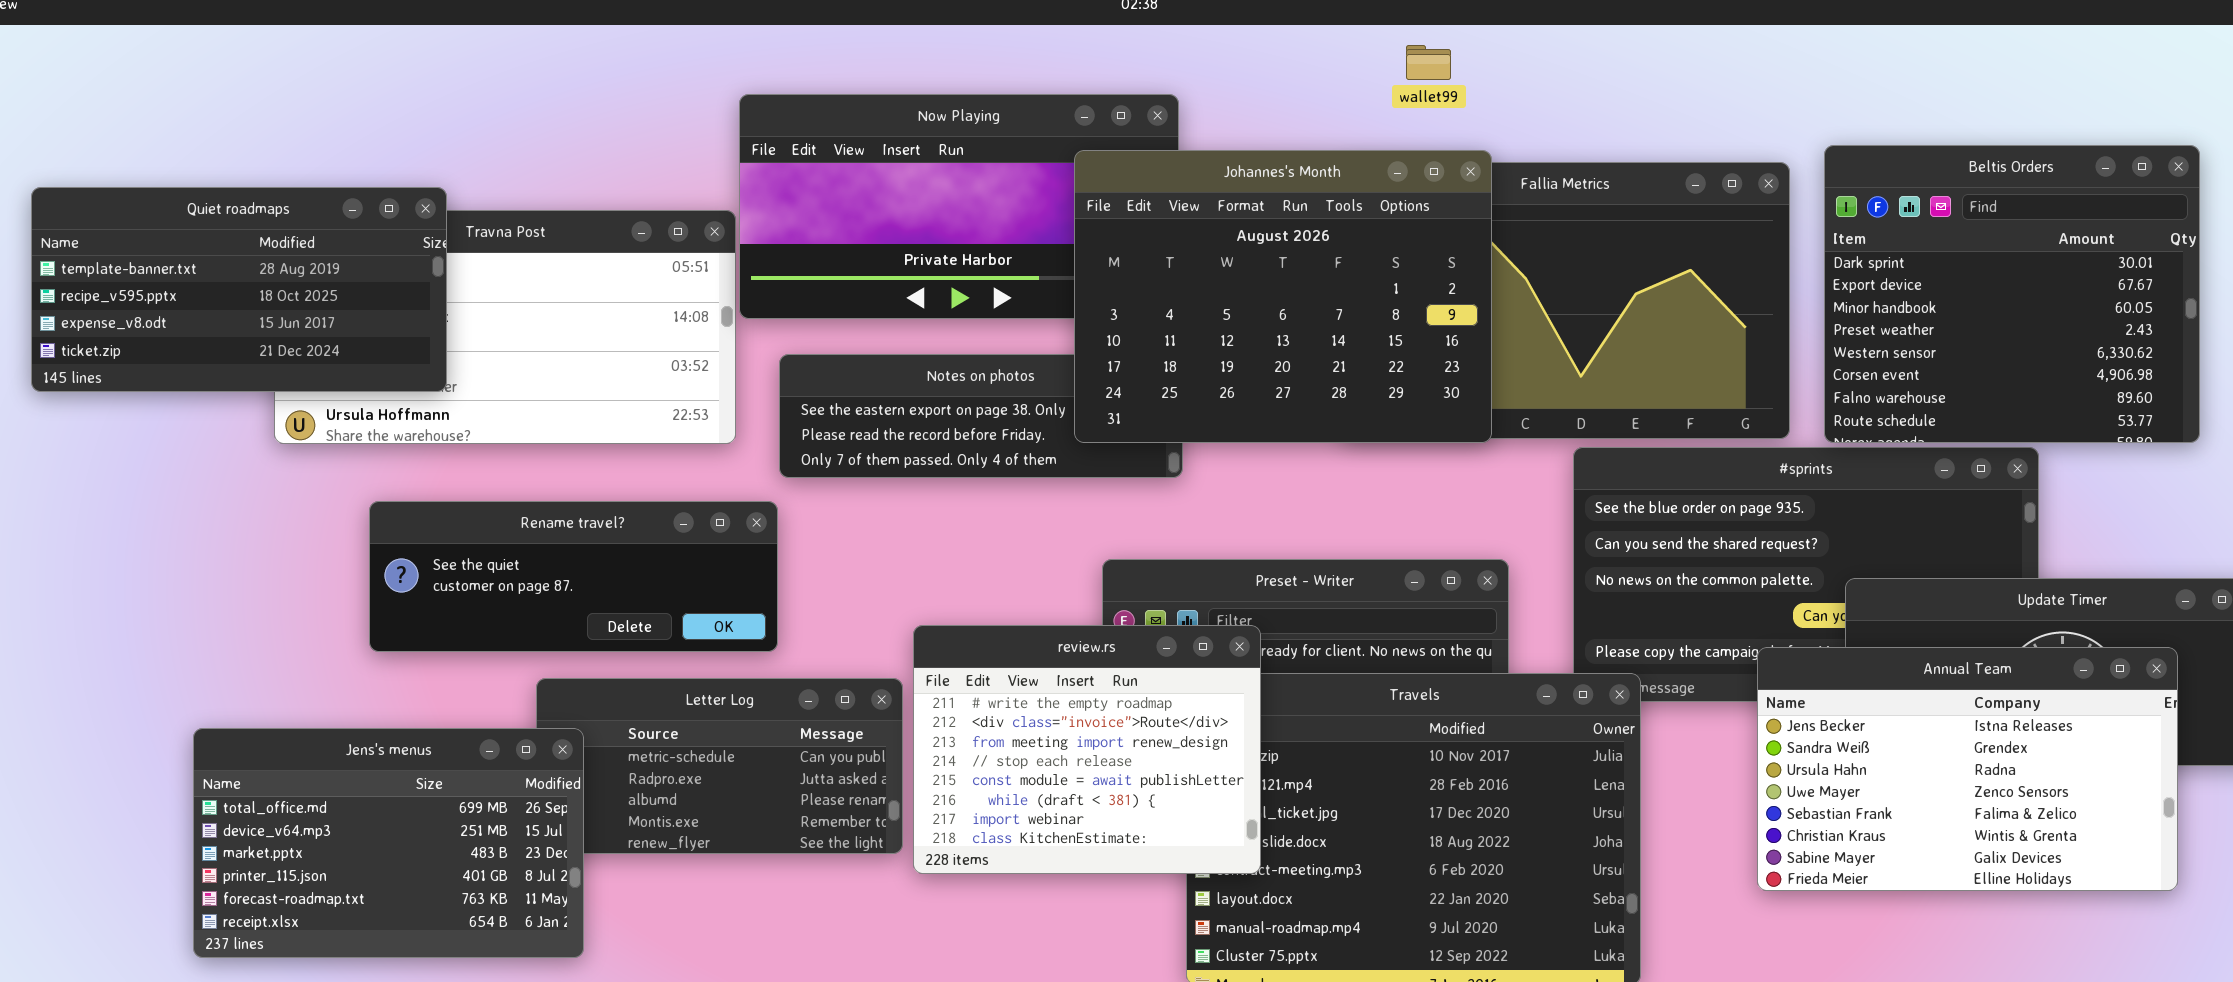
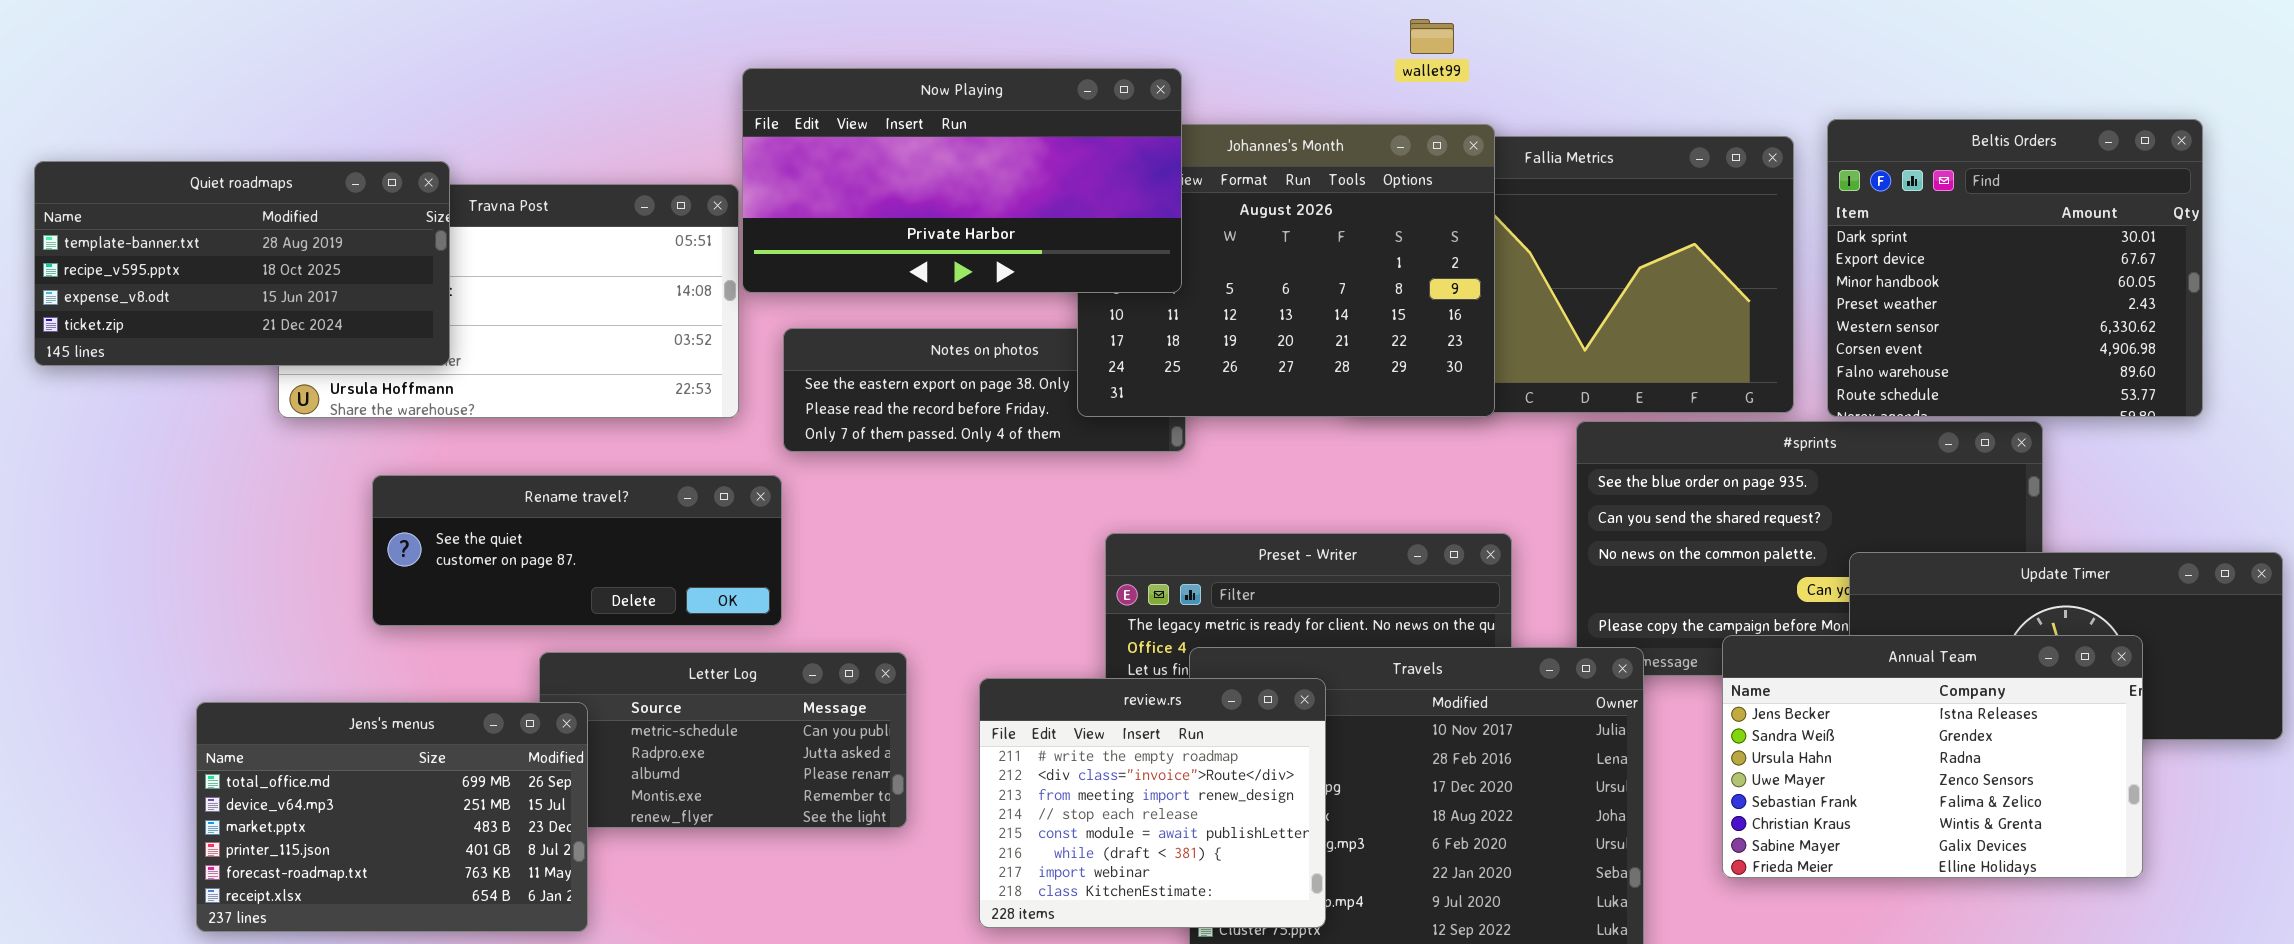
Now Playing: [739,94,1179,319] -> [742,68,1182,293], raised
review.rs: [913,625,1261,874] -> [979,678,1326,928], moved
Annual Team: [1757,647,2178,891] -> [1722,635,2143,878], moved

